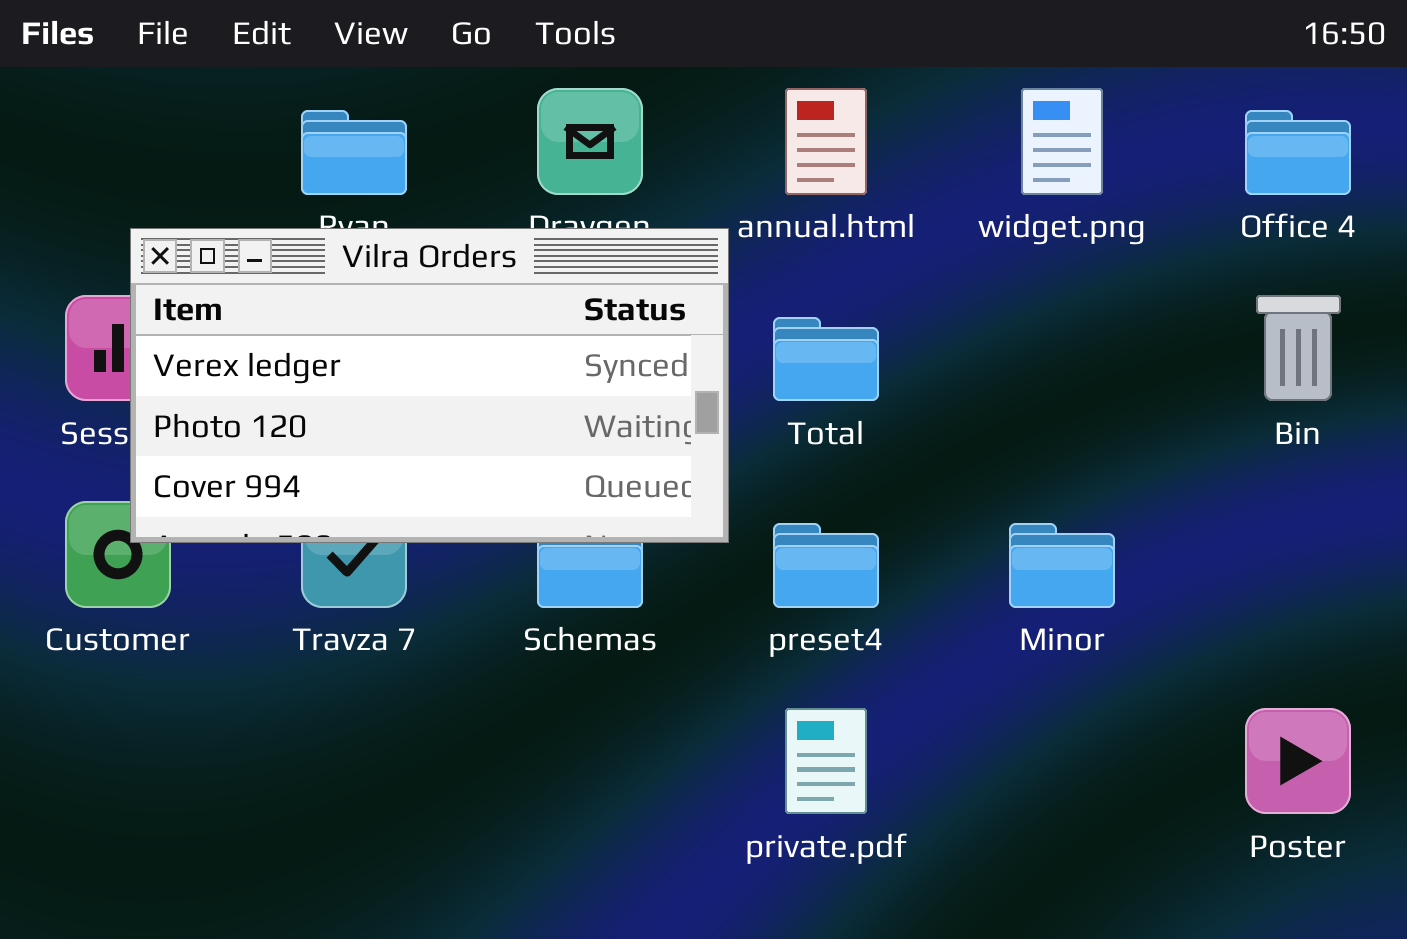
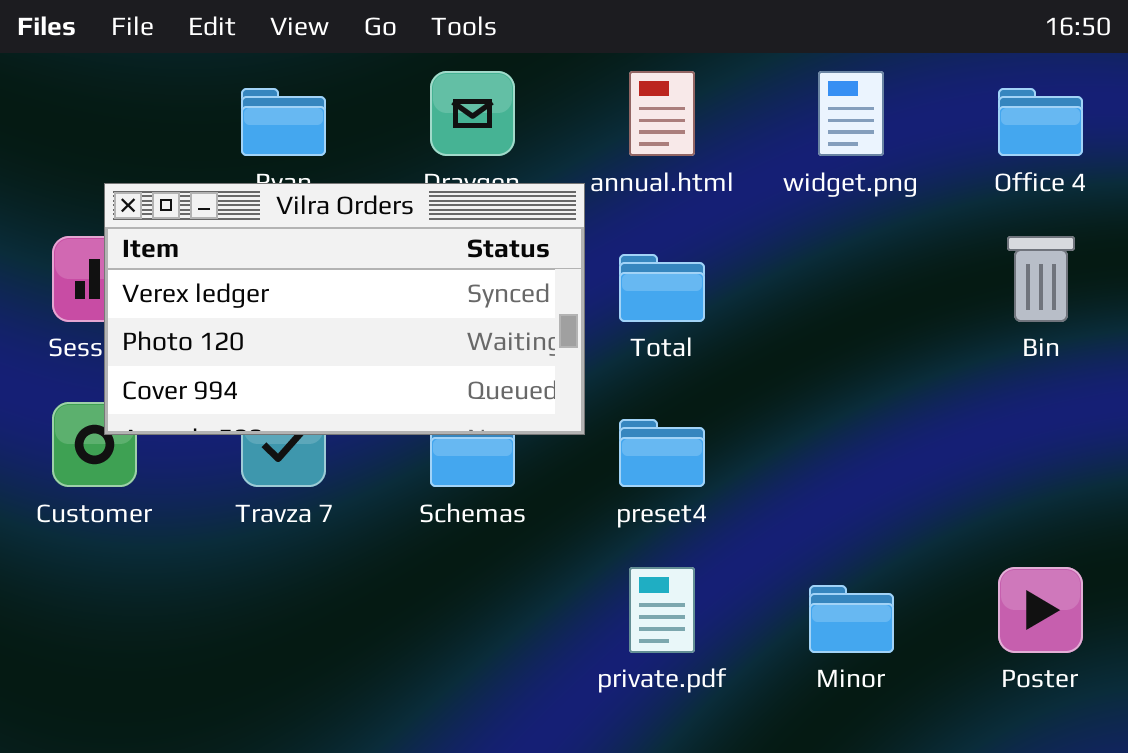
Minor: [1009,523,1115,608] -> [809,585,894,653], moved

